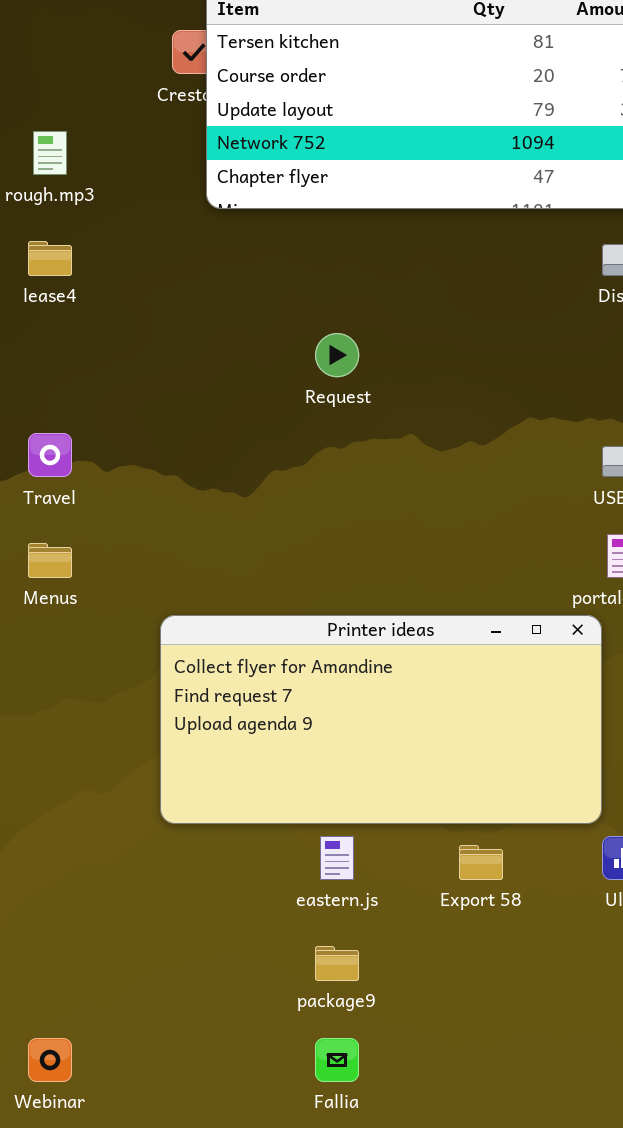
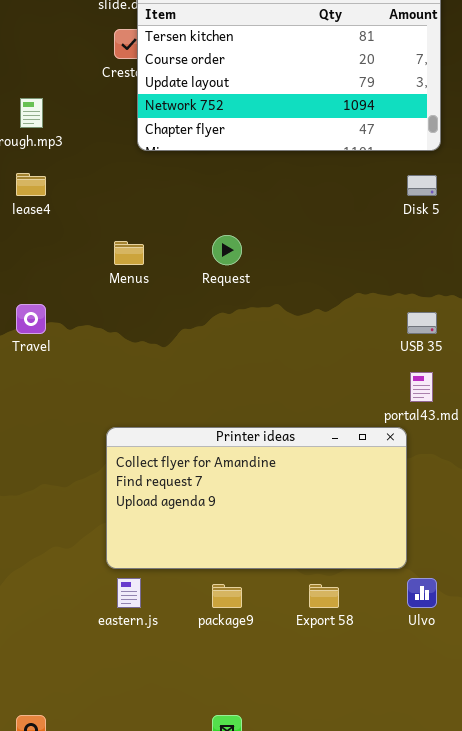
Menus: [28,543,72,578] -> [114,241,144,265], moved
eastern.js: [320,836,354,880] -> [117,578,141,608], moved
package9: [315,946,359,981] -> [212,584,242,608], moved

